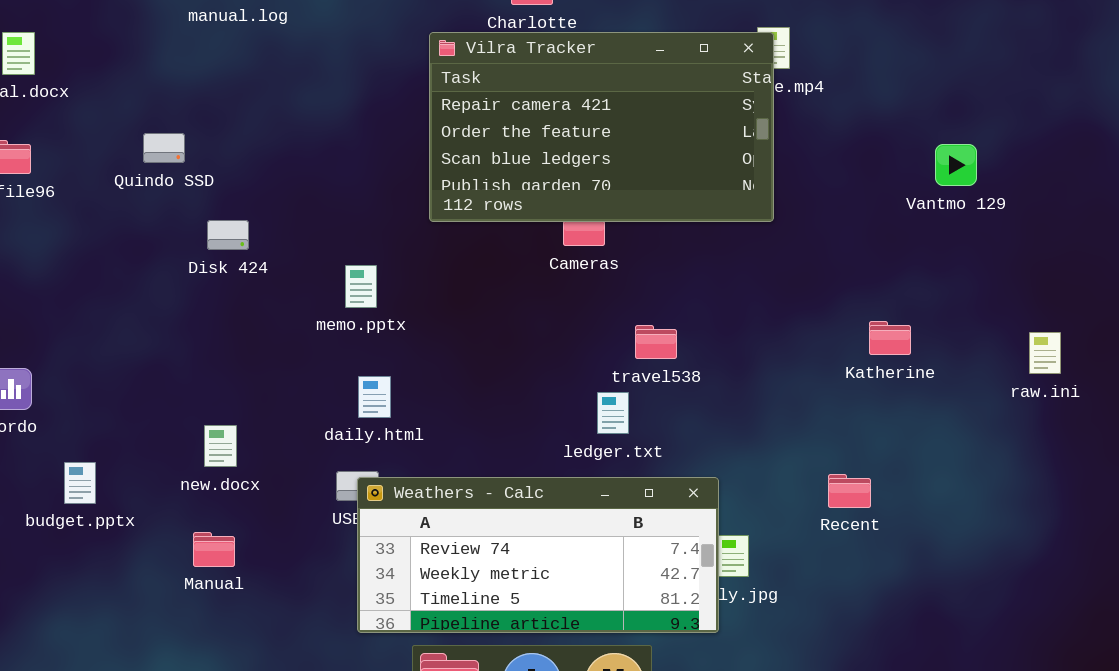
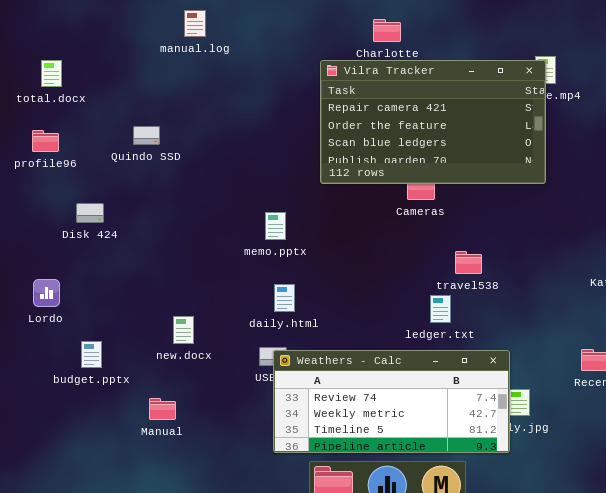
Disk 424: [207,220,249,250] -> [76,203,104,223], moved
Manual: [193,532,235,567] -> [149,398,176,420], moved

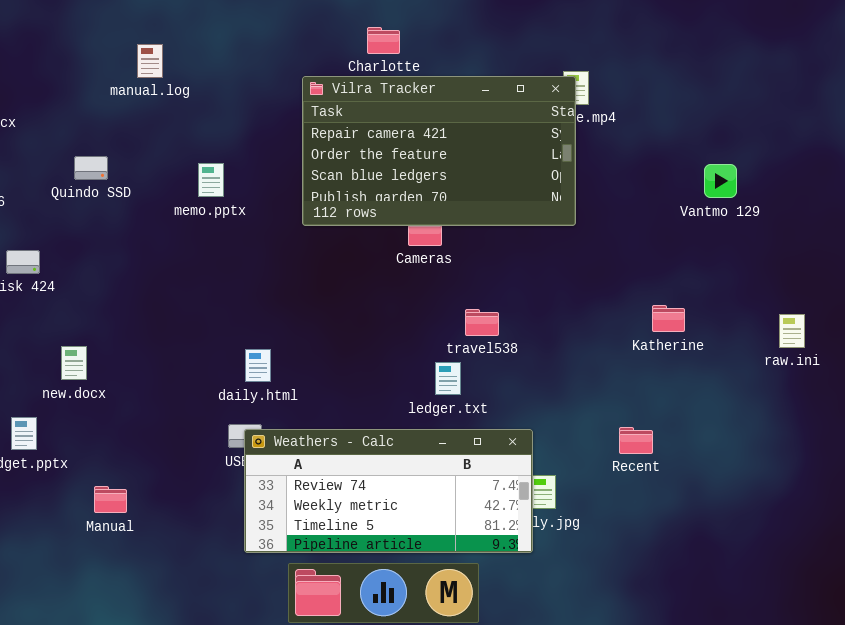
manual.log: [184,10,206,37] -> [137,44,163,78], moved
memo.pptx: [265,212,286,240] -> [198,163,224,197], moved
new.docx: [173,316,194,344] -> [61,346,87,380], moved

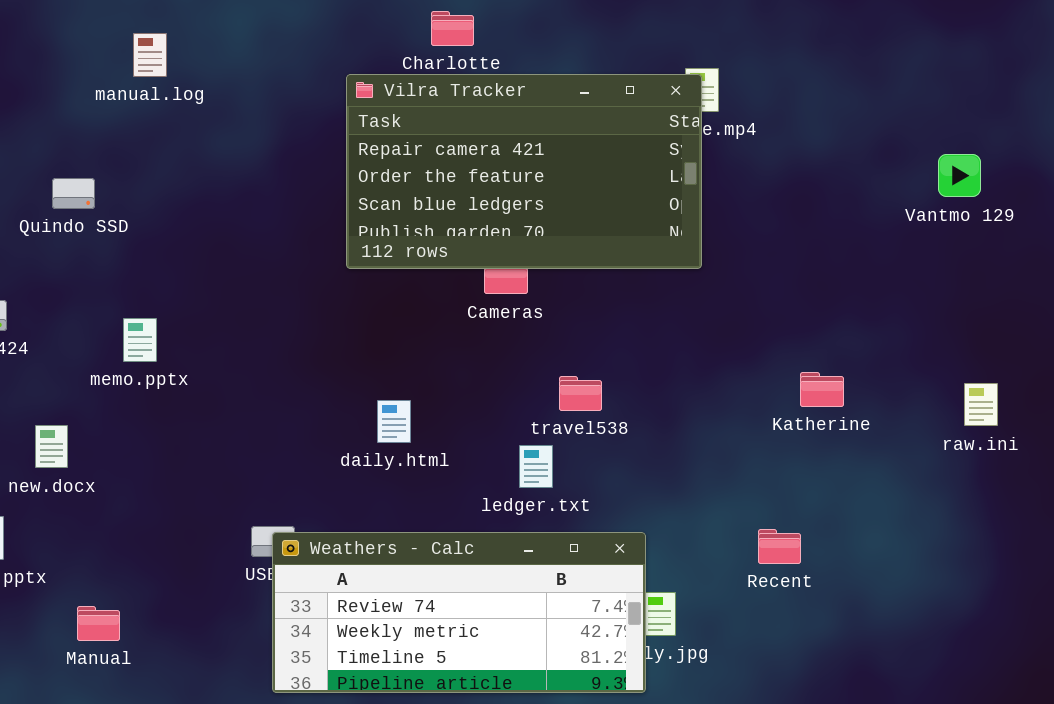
memo.pptx: [198,163,224,197] -> [123,318,157,362], moved
Vantmo 129: [704,164,737,198] -> [938,154,981,197], moved
daily.html: [245,349,271,382] -> [377,400,411,443], moved

